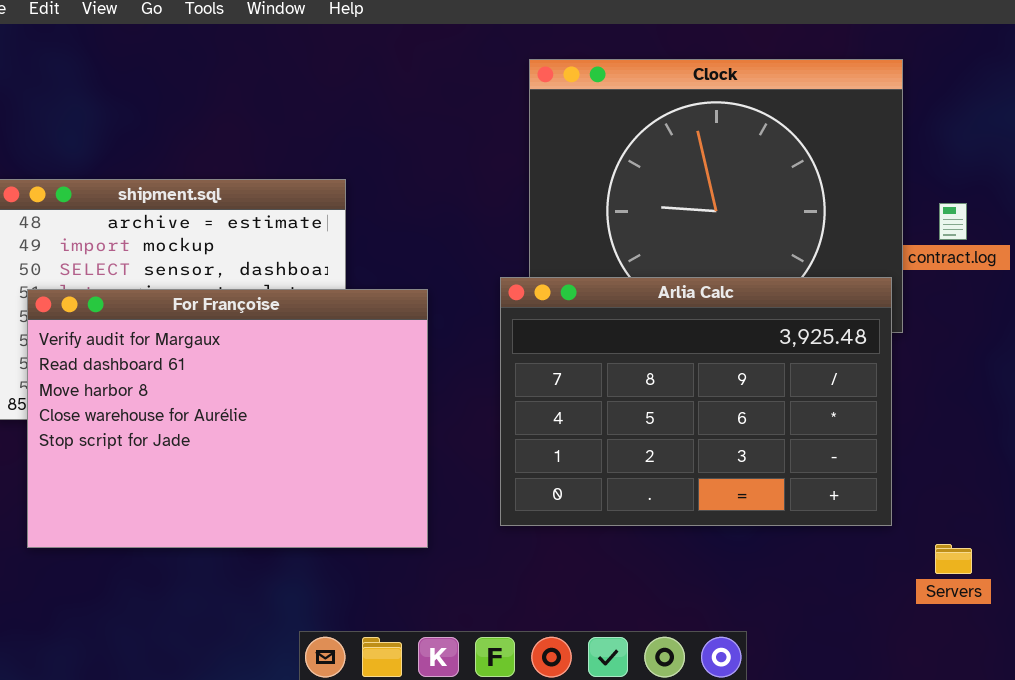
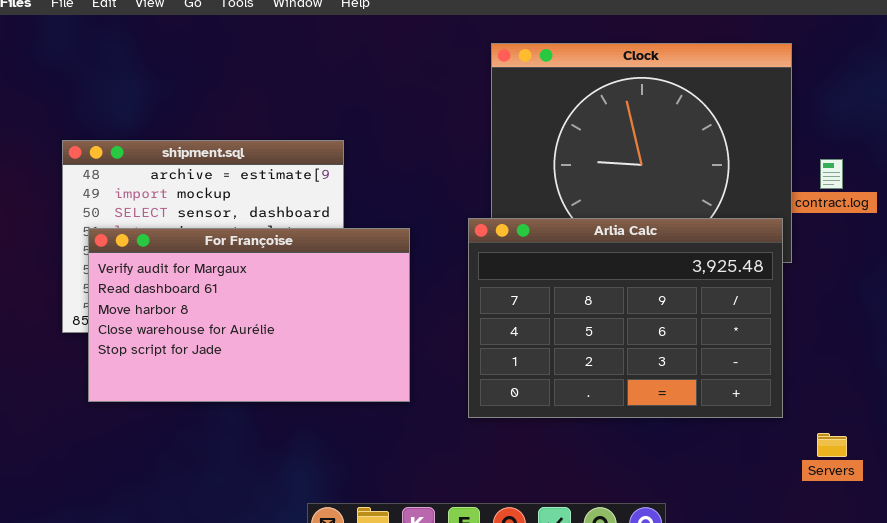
For Françoise: [27,289,428,548] -> [88,228,410,402], resized

